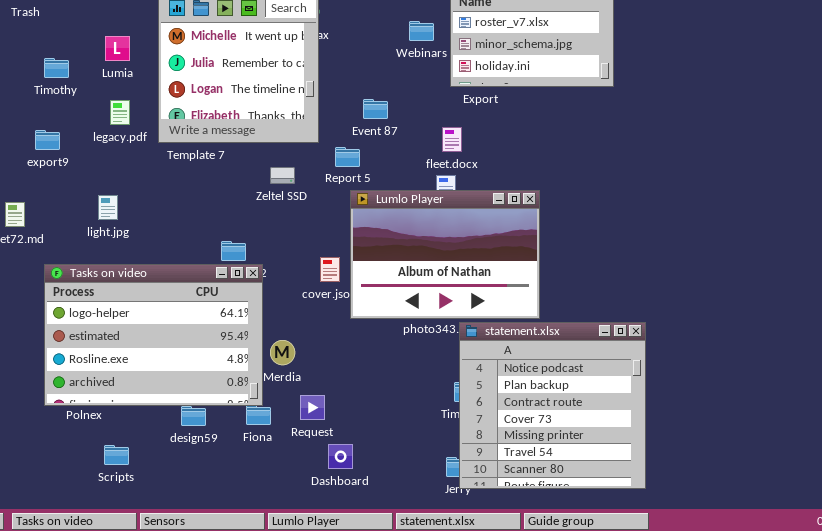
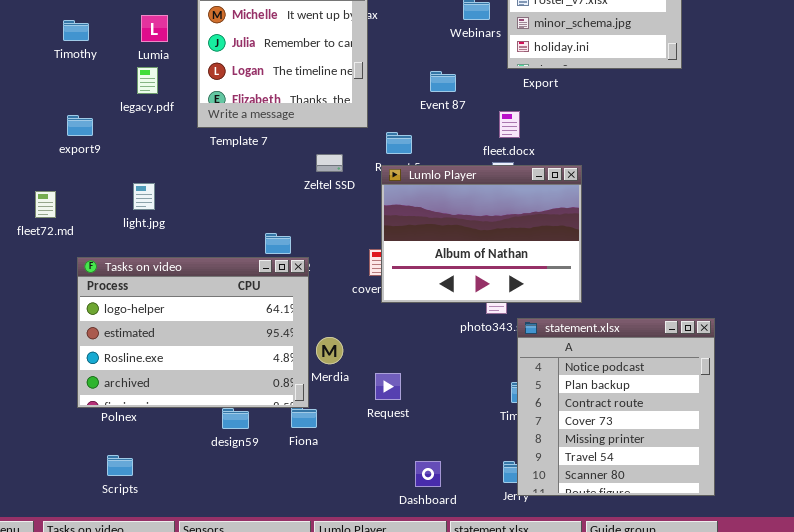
Timothy: [44,58,69,78] -> [63,20,89,41], moved
Event 87: [363,99,388,119] -> [430,71,456,92], moved
legacy.pdf: [110,100,130,125] -> [137,67,158,94], moved
Lumlo Player: [350,190,540,319] -> [381,165,582,303], moved
Request: [300,395,325,420] -> [375,373,401,400], moved
Dashboard: [328,444,353,469] -> [415,461,441,487], moved
Scripts: [104,445,129,465] -> [107,455,133,476], moved

